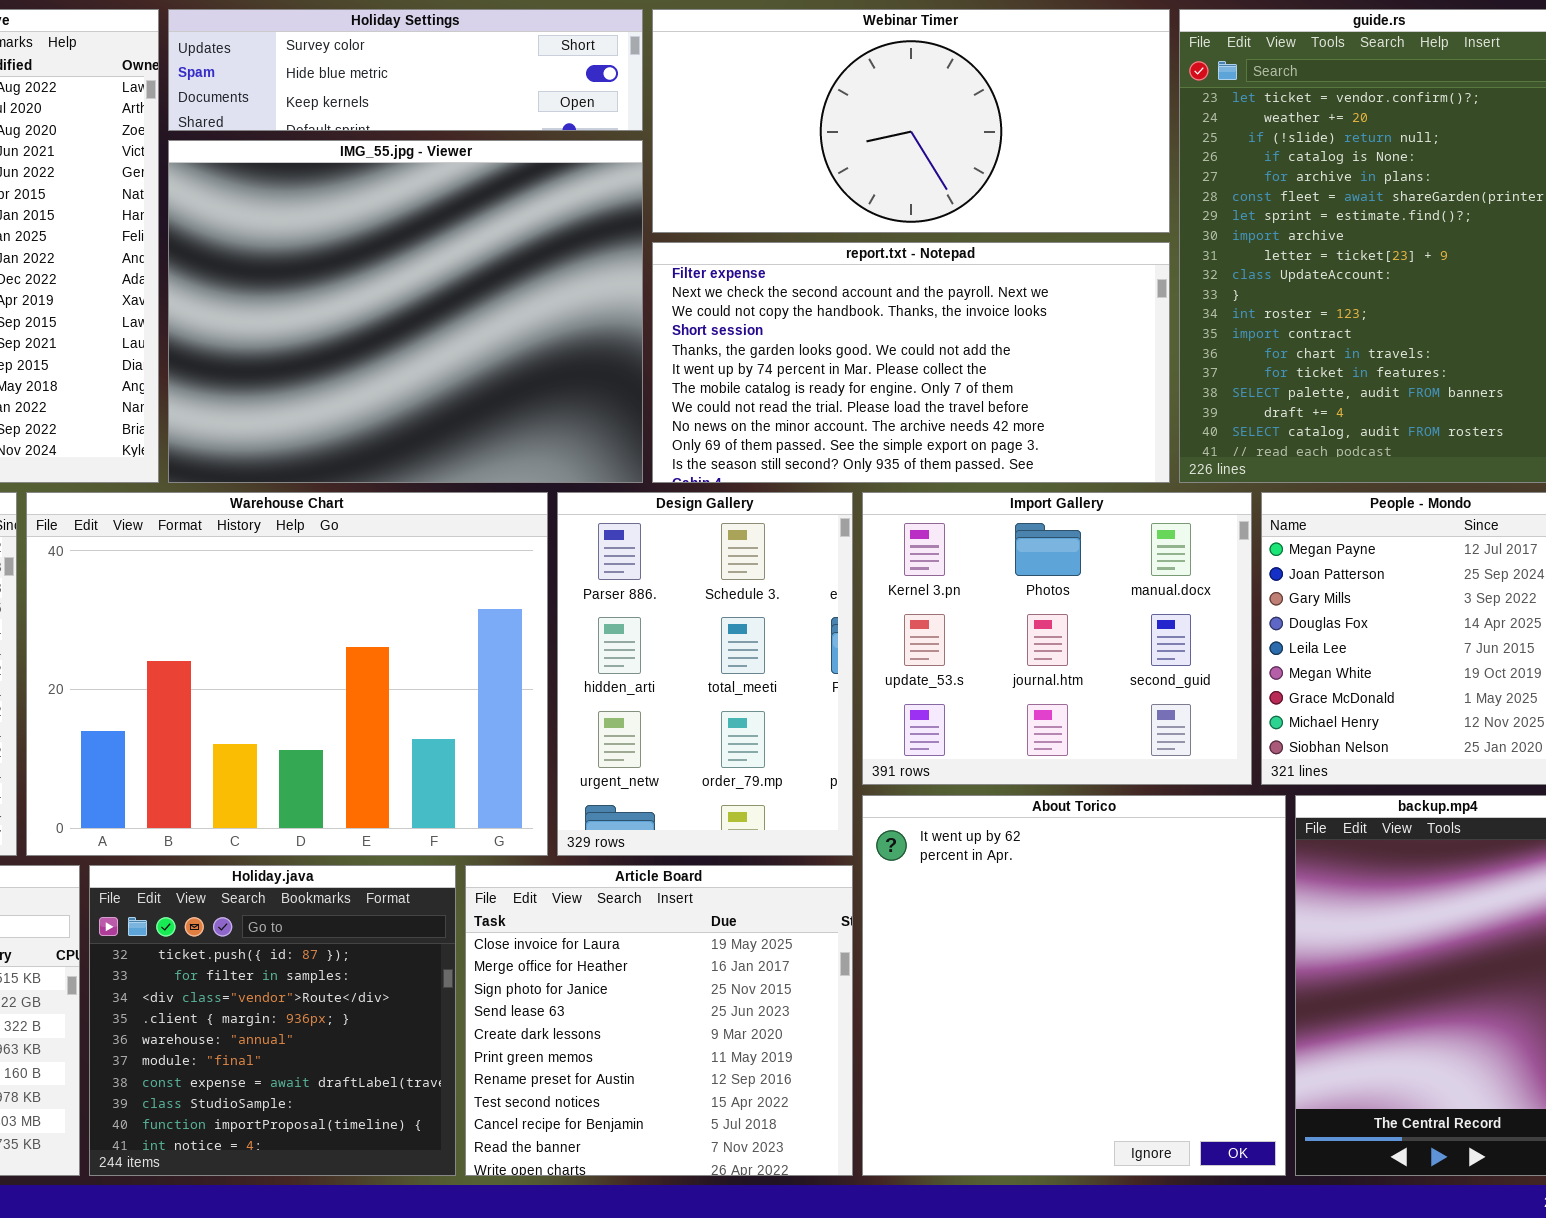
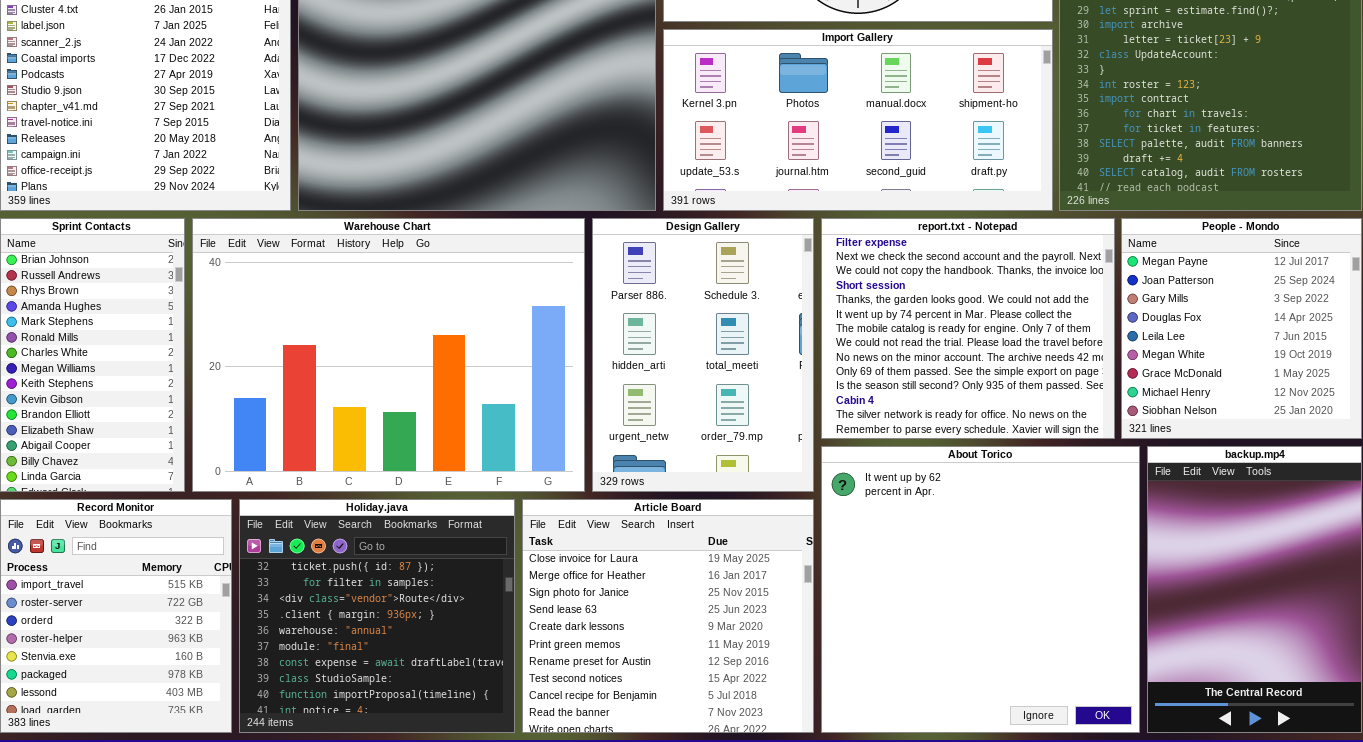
report.txt - Notepad: [652,242,1170,483] -> [821,218,1115,439], moved, resized
Import Gallery: [862,492,1252,785] -> [663,29,1053,211], moved, resized

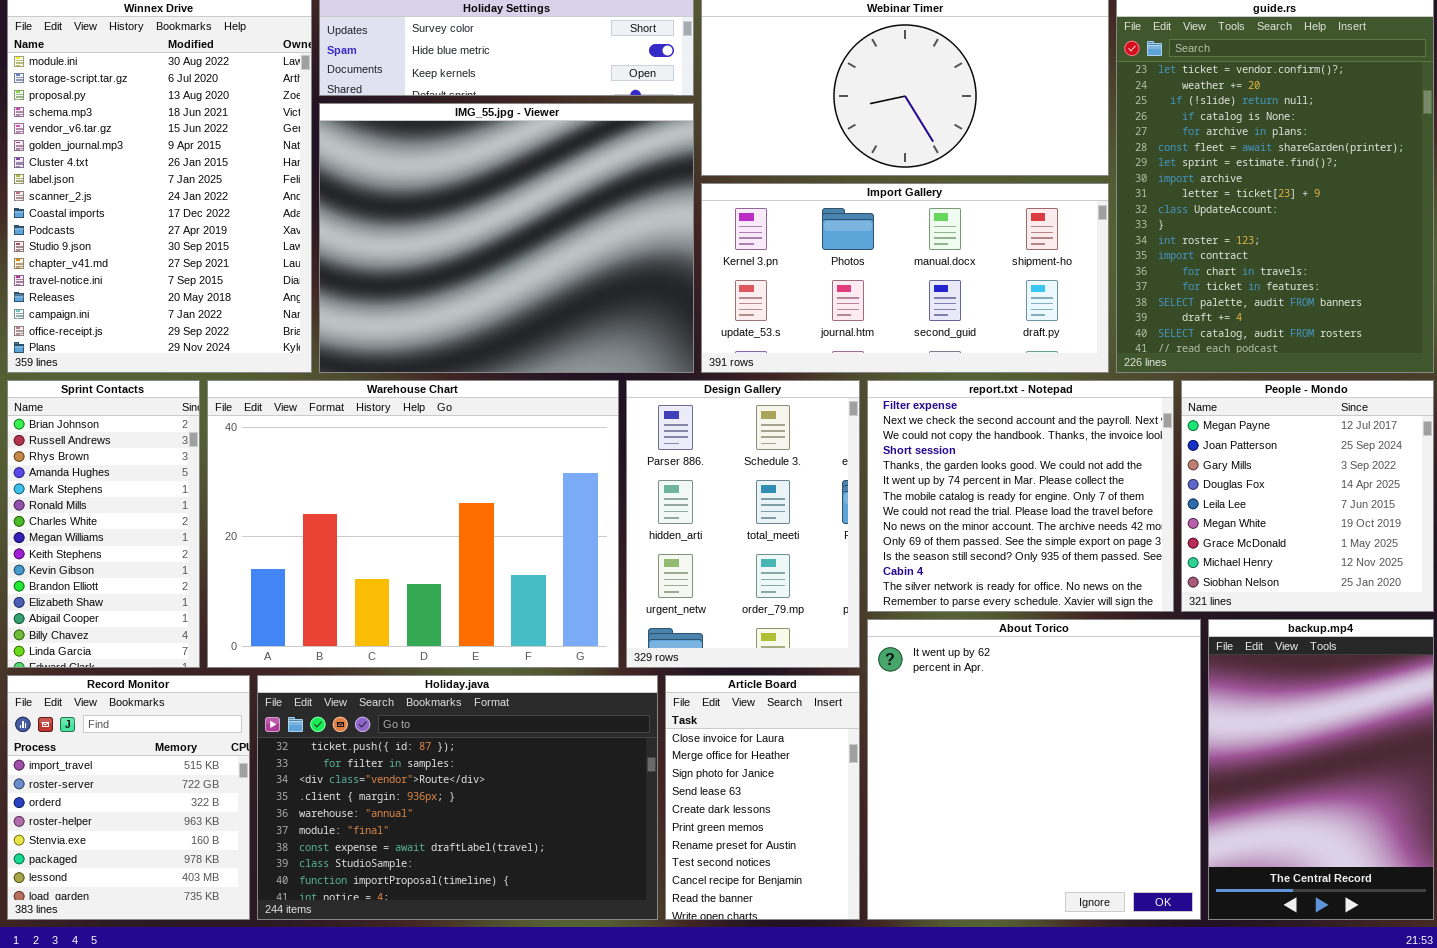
Holiday.java: [239,499,515,733] -> [257,675,658,920], resized
Article Board: [522,499,814,733] -> [665,675,860,920], resized

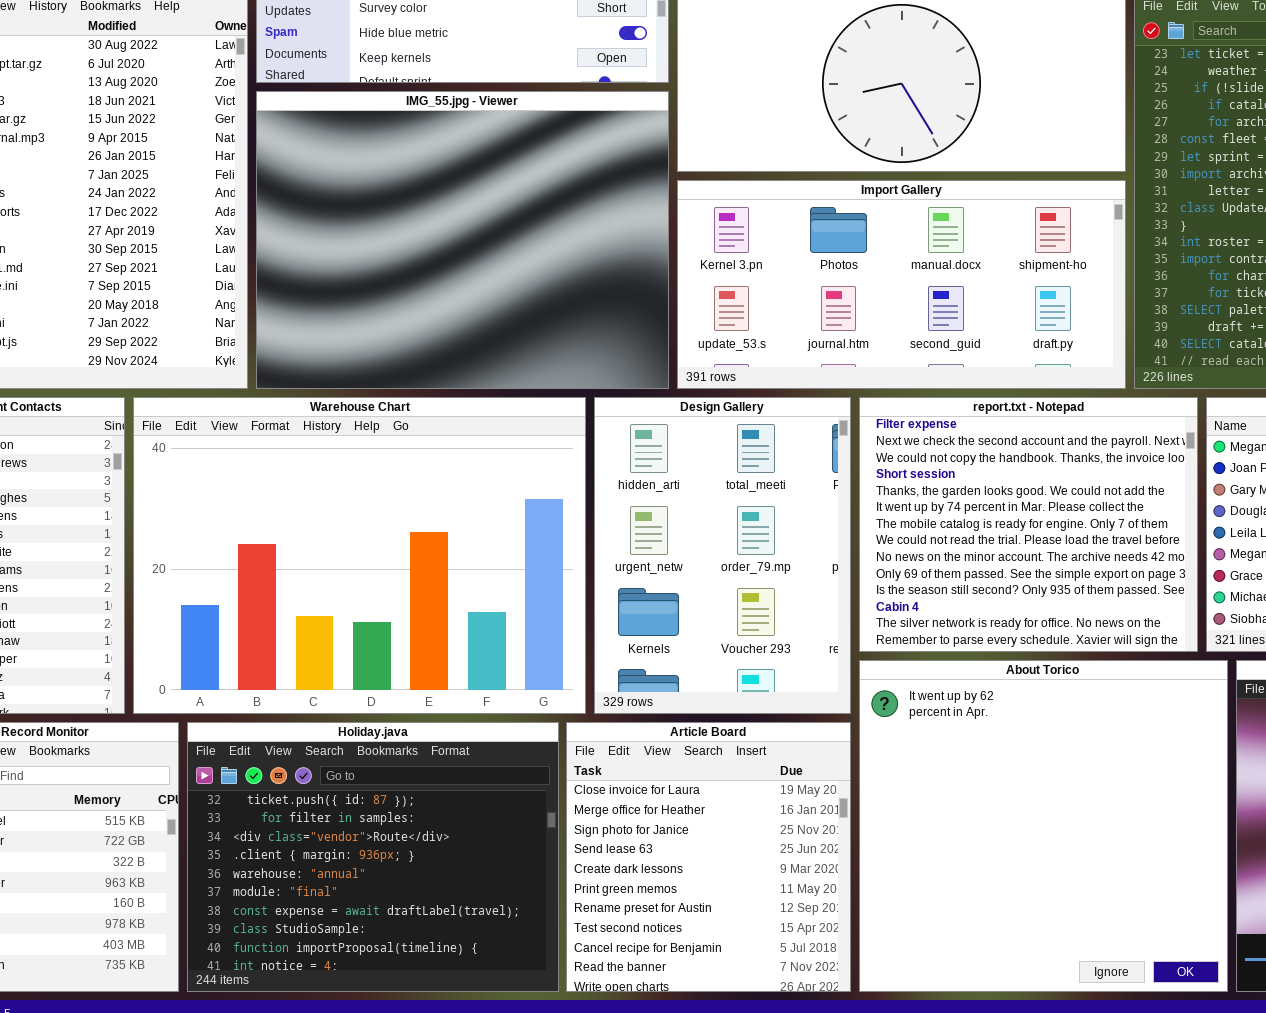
Design Gallery: [626,380,860,668] -> [594,397,851,714], scrolled down 1 row
Holiday.java: [257,675,658,920] -> [187,722,559,992], resized
Article Board: [665,675,860,920] -> [566,722,851,992], resized

